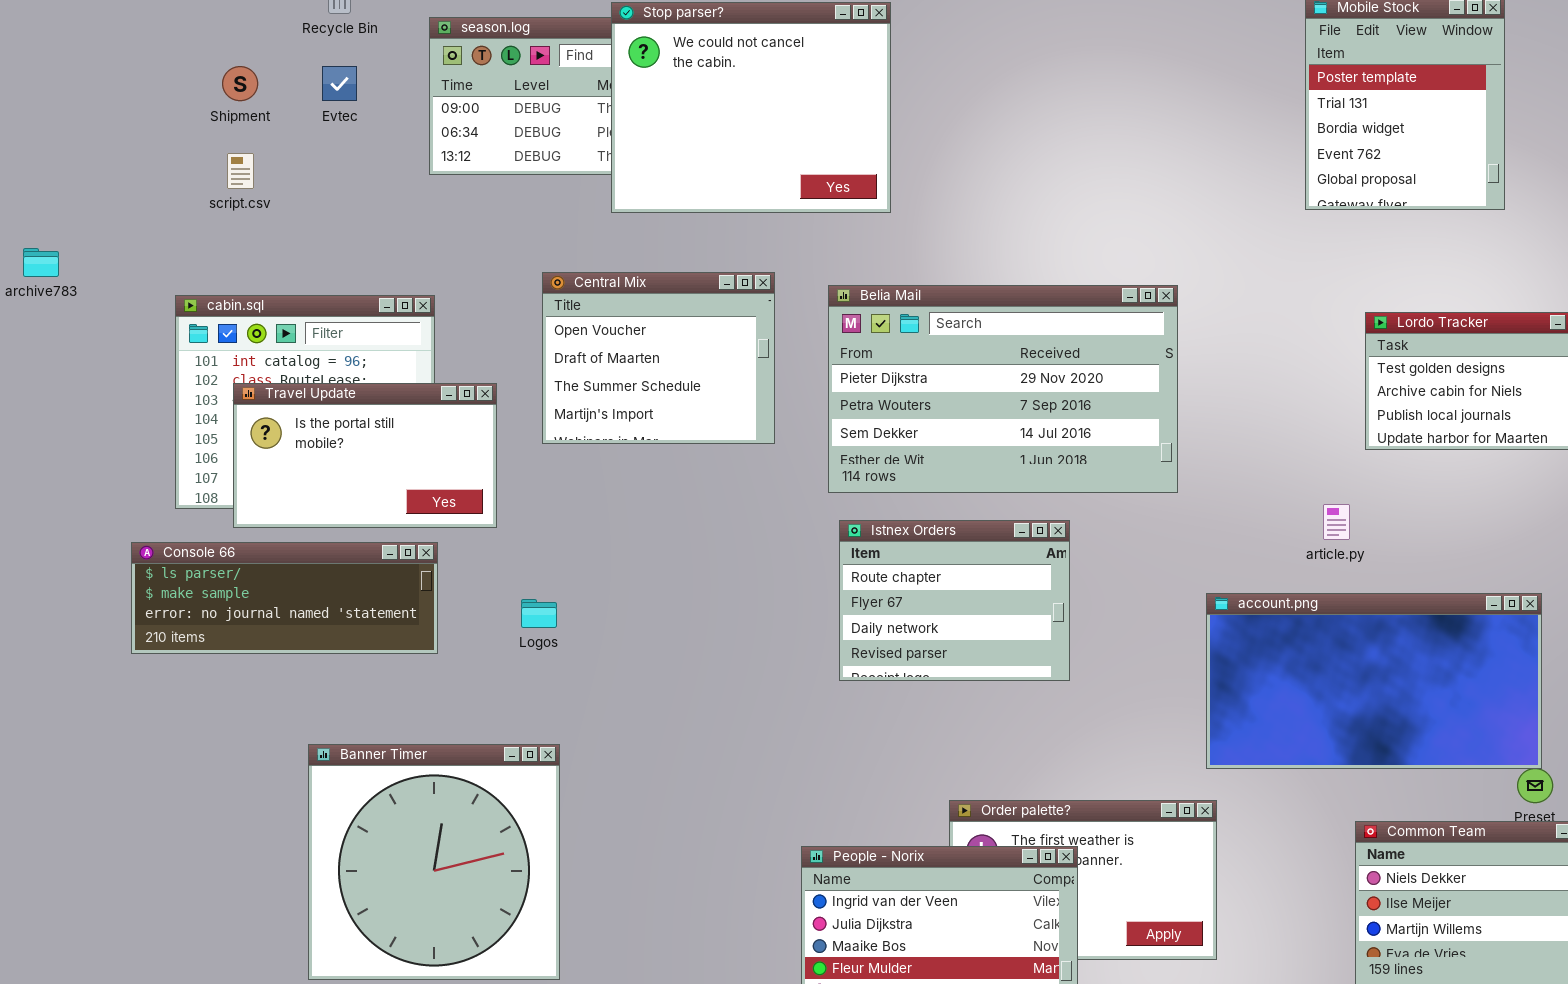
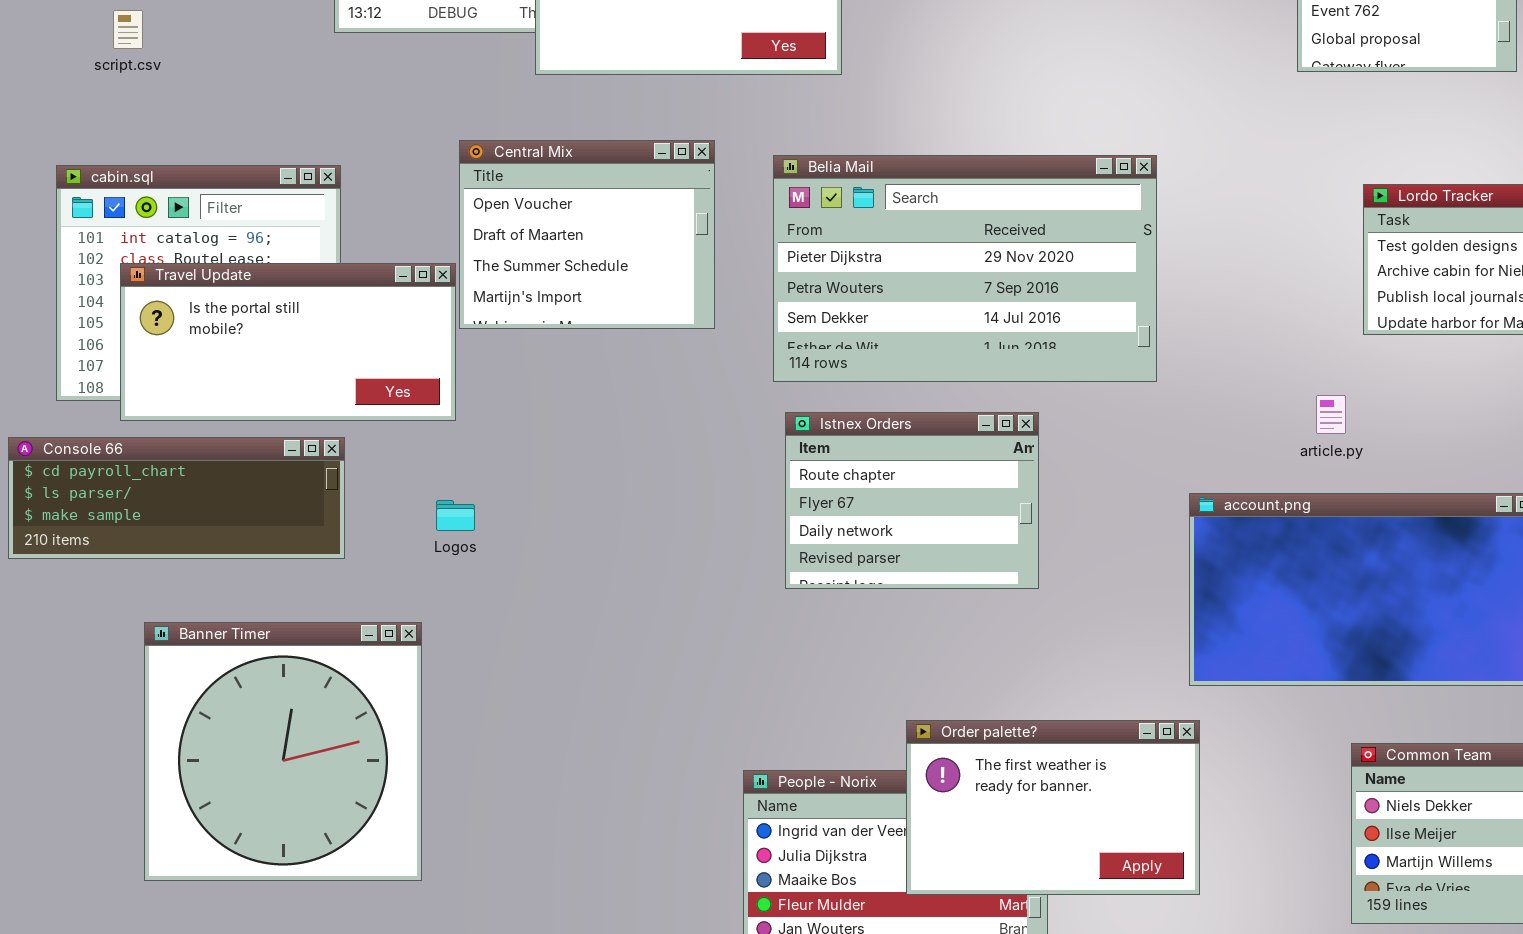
Travel Update: [233,383,497,528] -> [120,263,456,421], resized
Console 66: [131,542,438,654] -> [8,437,345,559], scrolled up 1 row
Banner Timer: [308,744,560,980] -> [144,622,422,881], moved
Order palette?: [949,800,1217,960] -> [906,720,1200,895], raised

